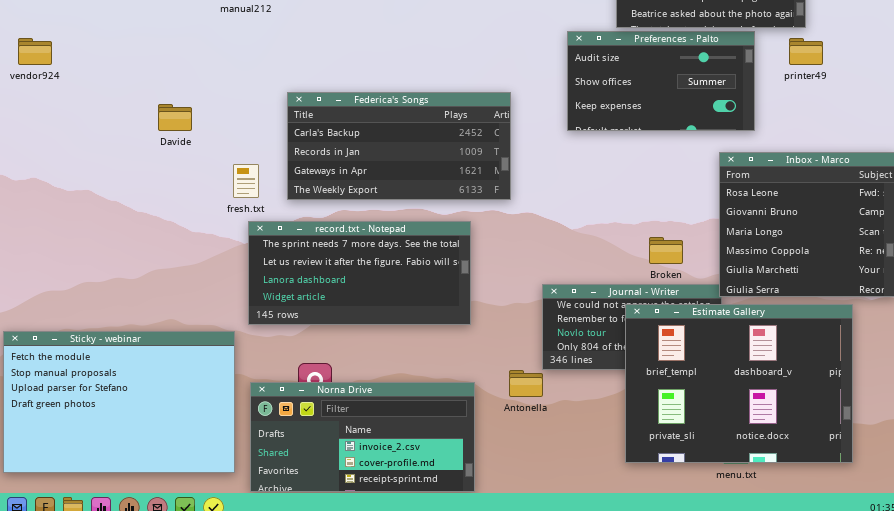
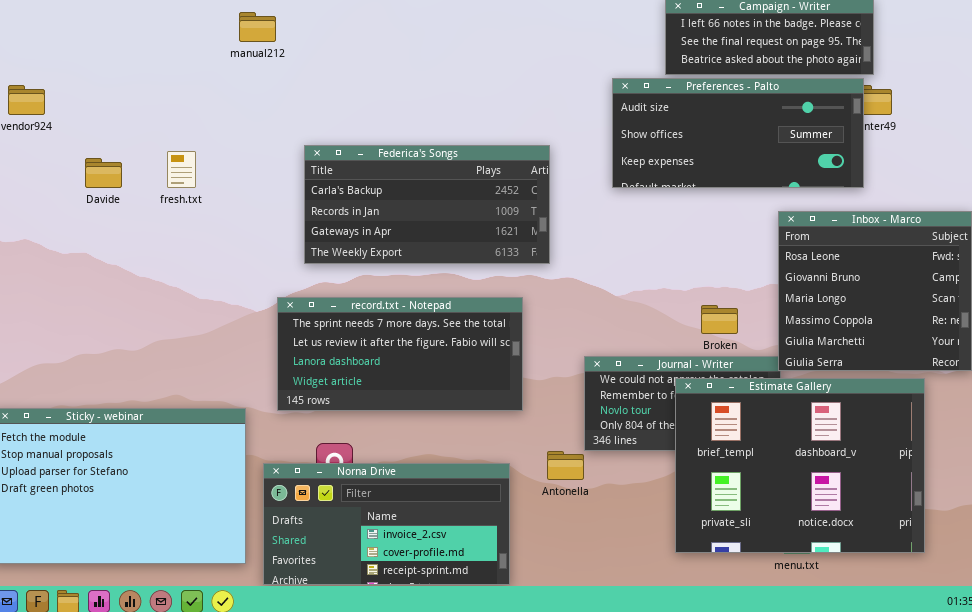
Preferences - Palto: [567,31,755,131] -> [612,78,864,188], resized
Davide: [158,104,192,131] -> [85,158,122,188], moved
fresh.txt: [233,164,259,198] -> [167,151,196,188], moved
record.txt - Notepad: [248,221,471,325] -> [277,297,523,411], moved

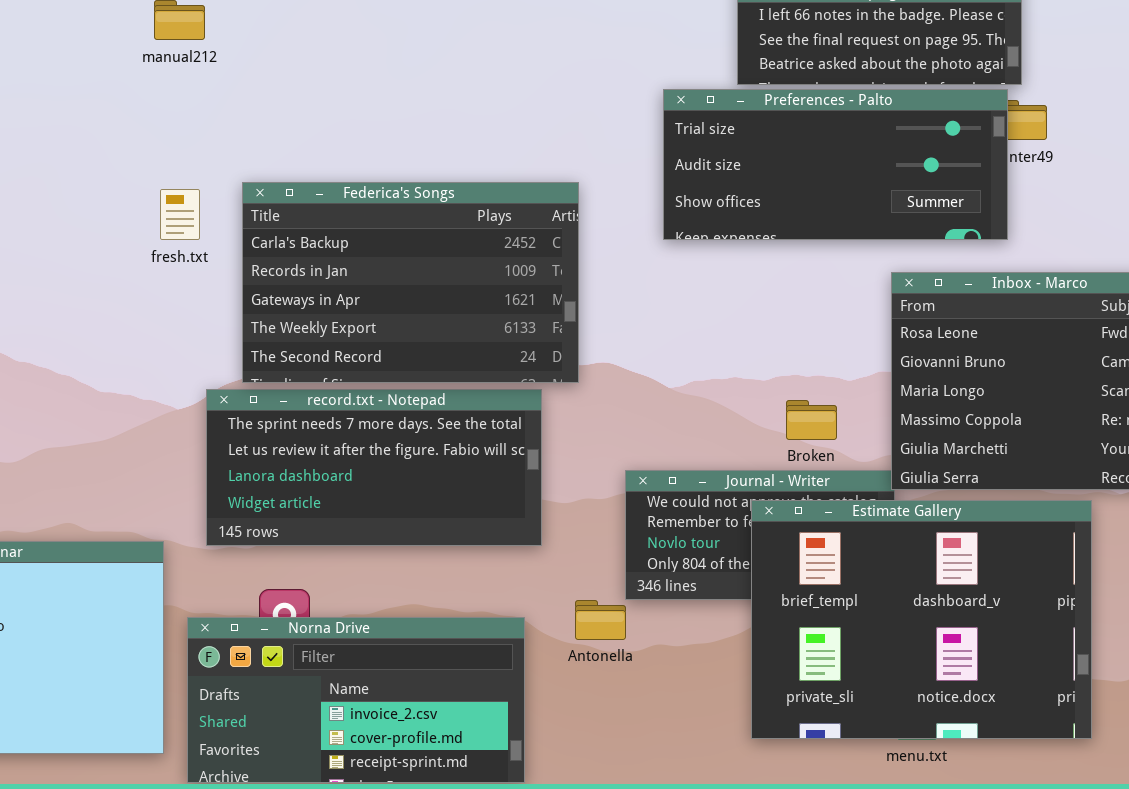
Preferences - Palto: [612,78,864,188] -> [663,89,1008,240], scrolled up 1 row
Federica's Songs: [304,145,550,264] -> [242,182,579,383], resized
fresh.txt: [167,151,196,188] -> [160,189,200,240], moved

